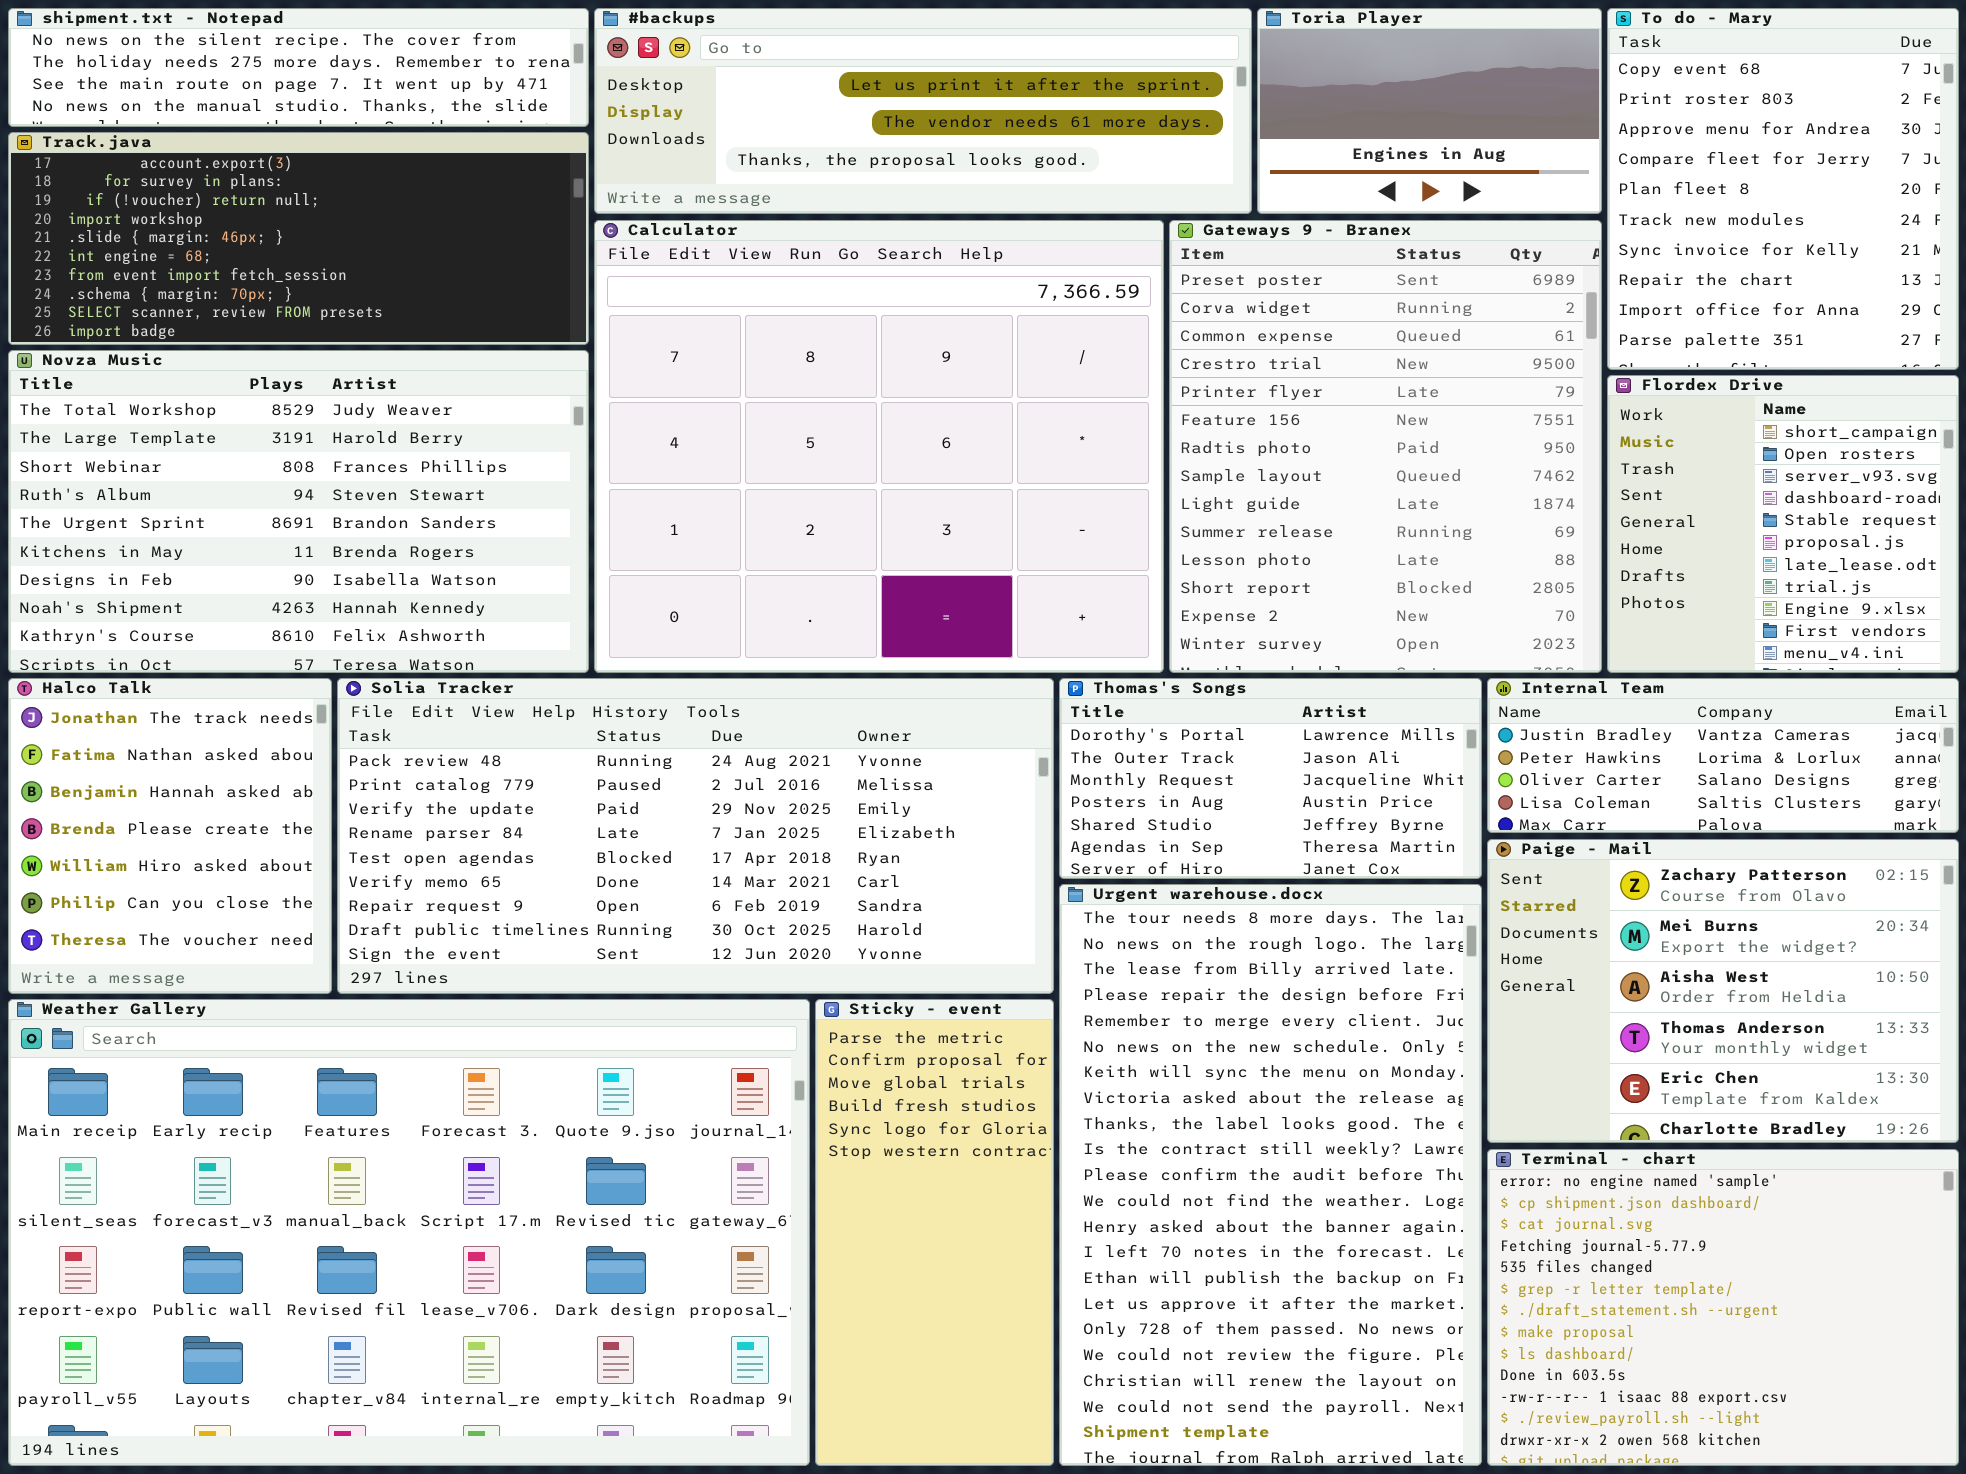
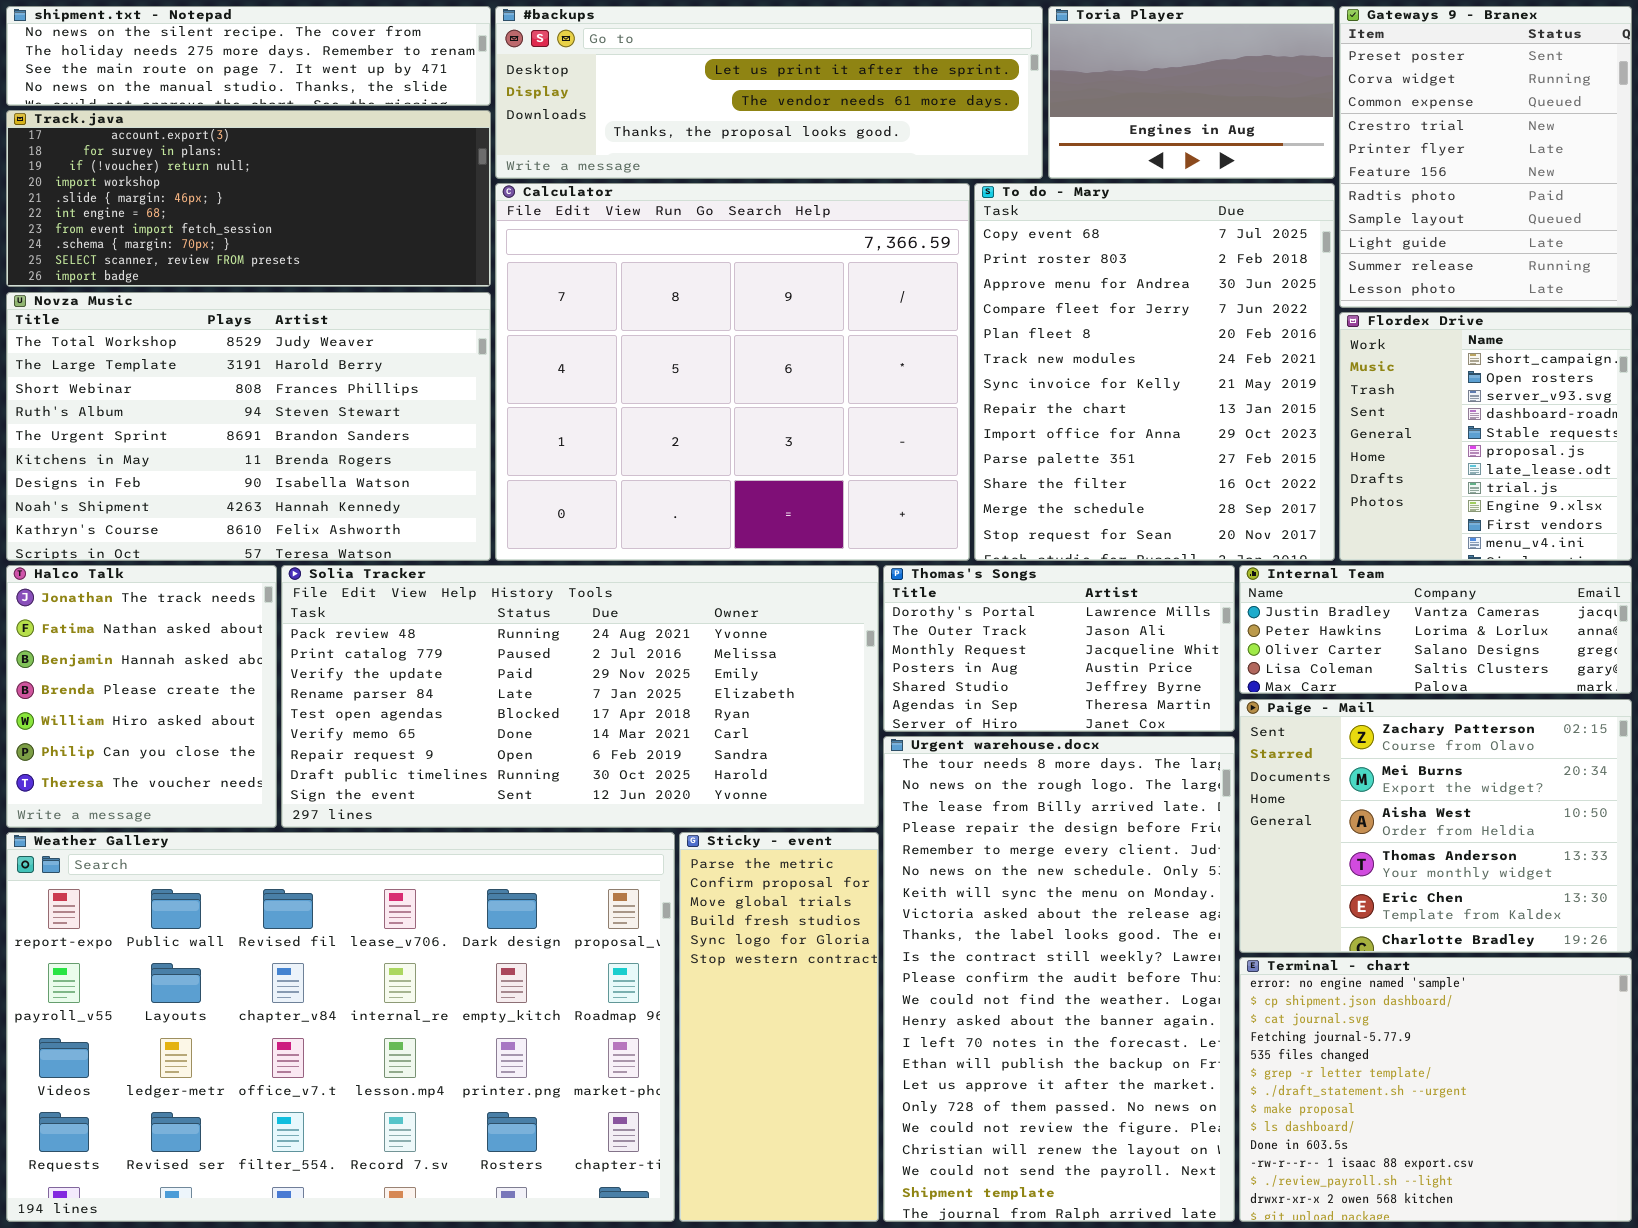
To do - Mary: [1607,8,1959,370] -> [974,183,1335,561], moved, resized
Gateways 9 - Branex: [1169,220,1602,673] -> [1339,6,1632,308], moved, resized
Weather Gallery: [8,999,810,1466] -> [6,832,675,1222], scrolled down 2 rows

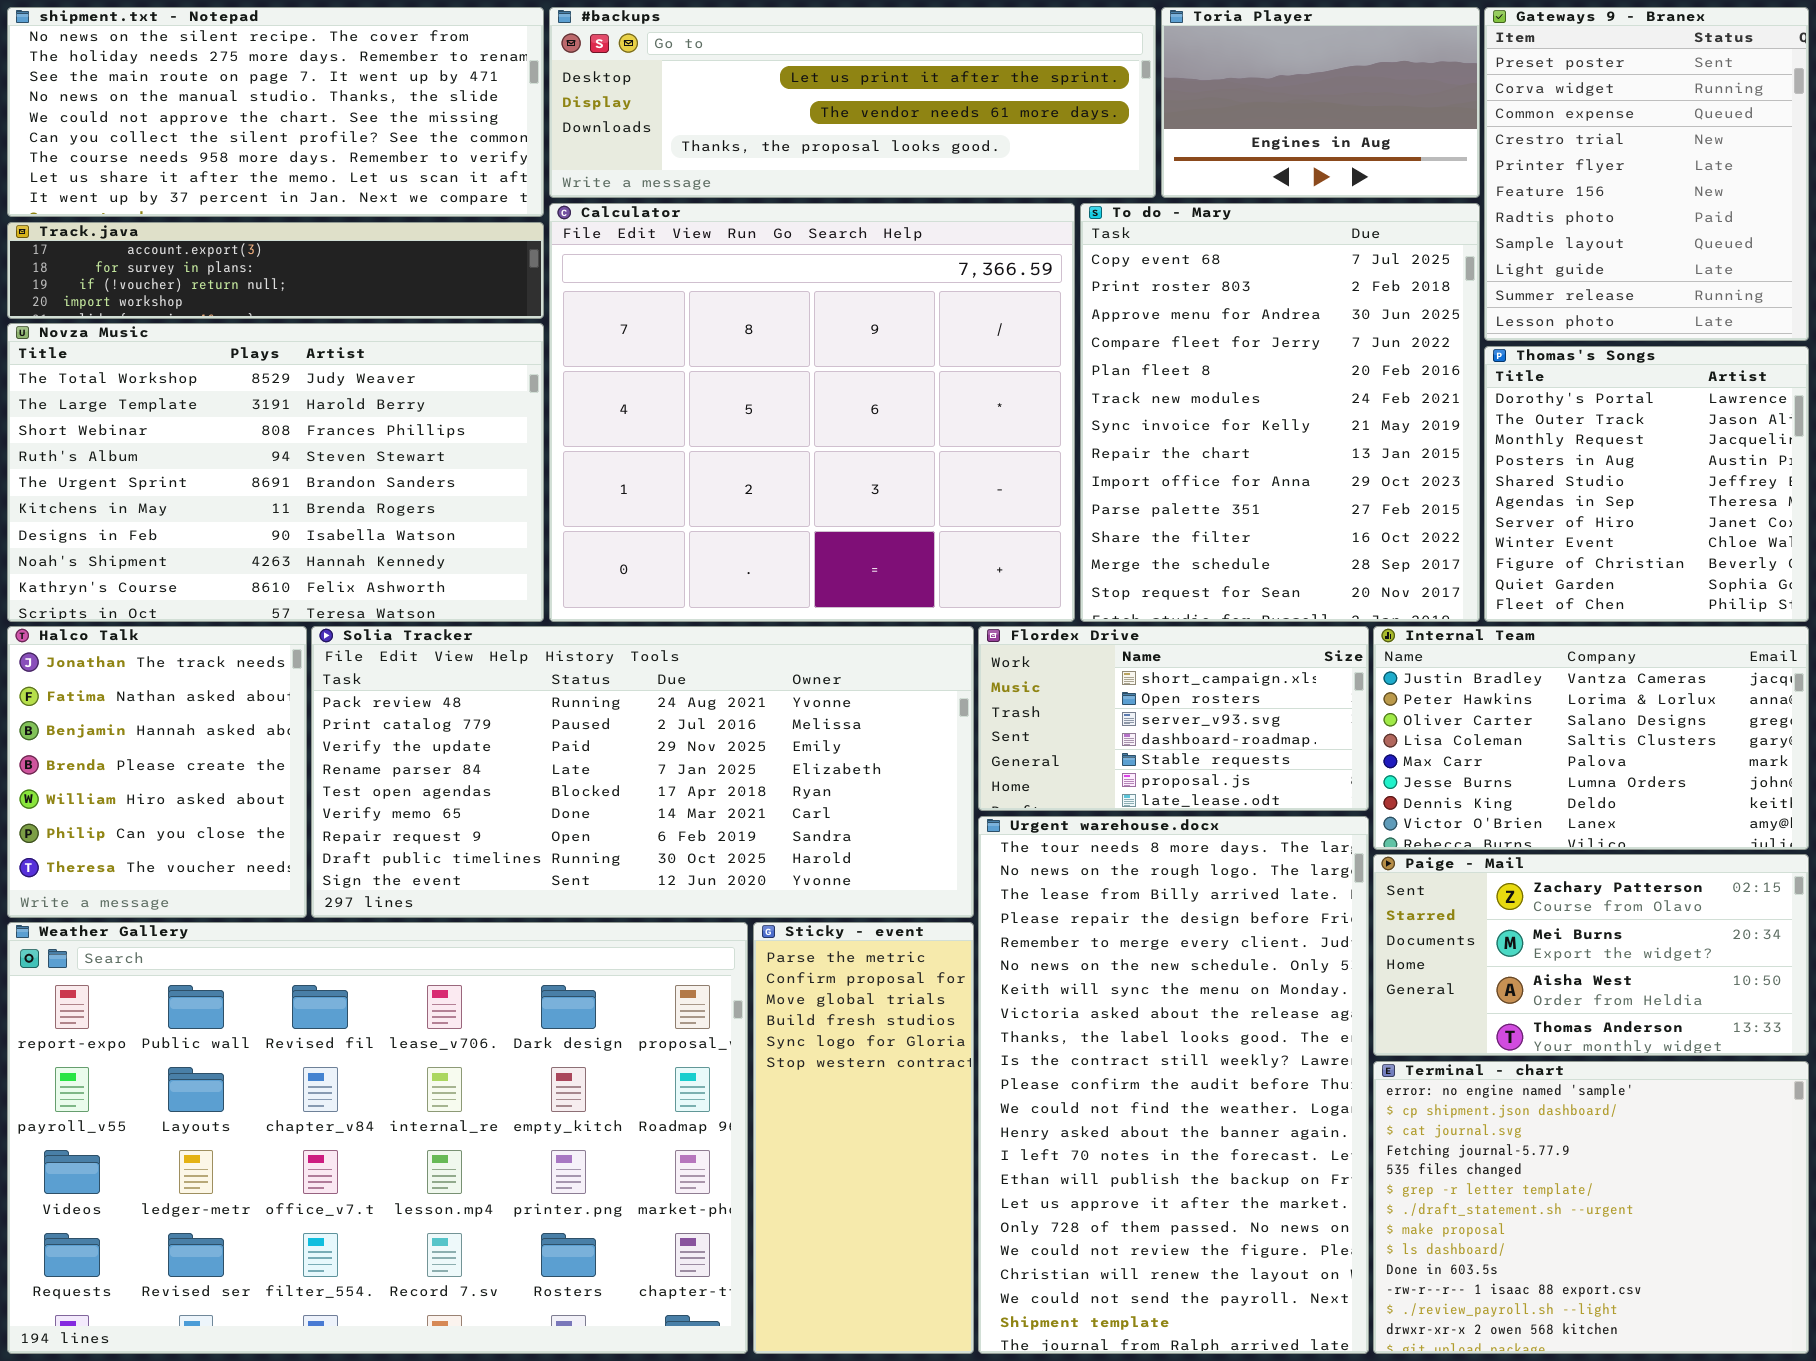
shipment.txt - Notepad: [6,6,491,106] -> [7,7,544,217], resized
Track.java: [6,110,491,287] -> [7,222,544,319], resized
Flordex Drive: [1339,312,1632,561] -> [978,626,1369,811], moved, resized
Thomas's Songs: [883,565,1235,732] -> [1484,346,1809,622], moved, resized
Internal Team: [1239,565,1632,694] -> [1373,626,1809,850], resized
Paige - Mail: [1239,699,1632,953] -> [1373,854,1809,1056], resized

